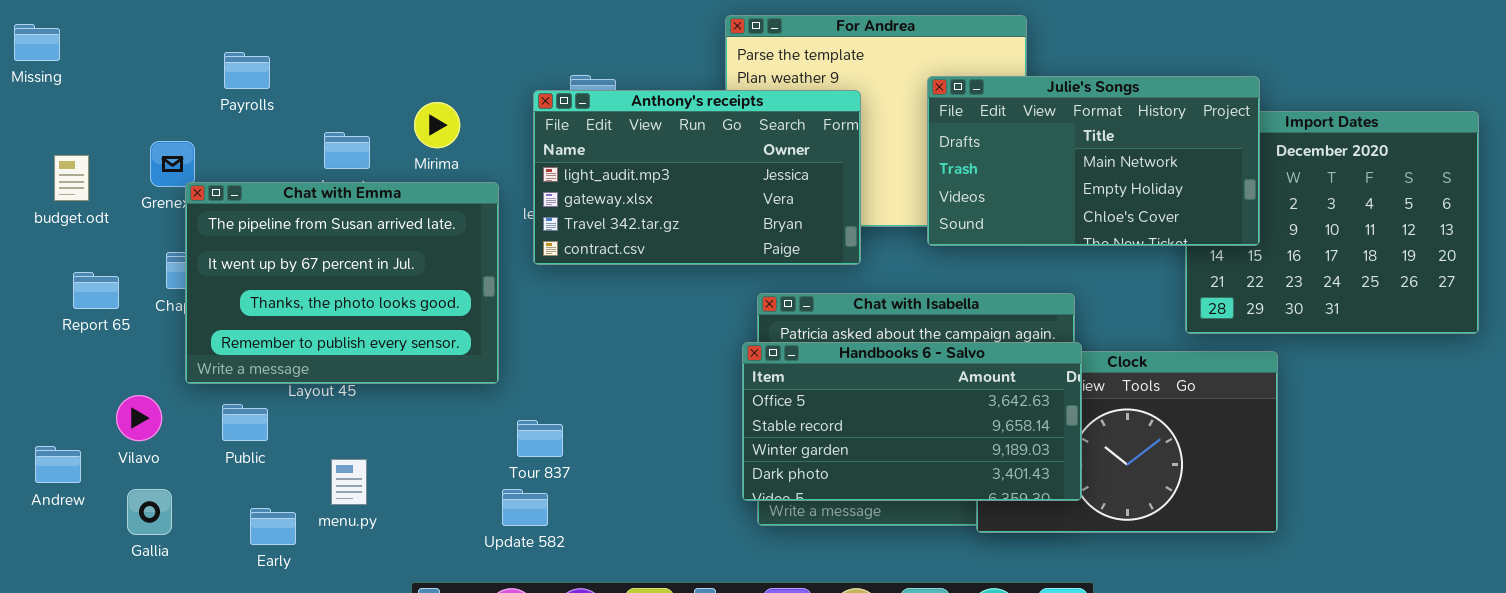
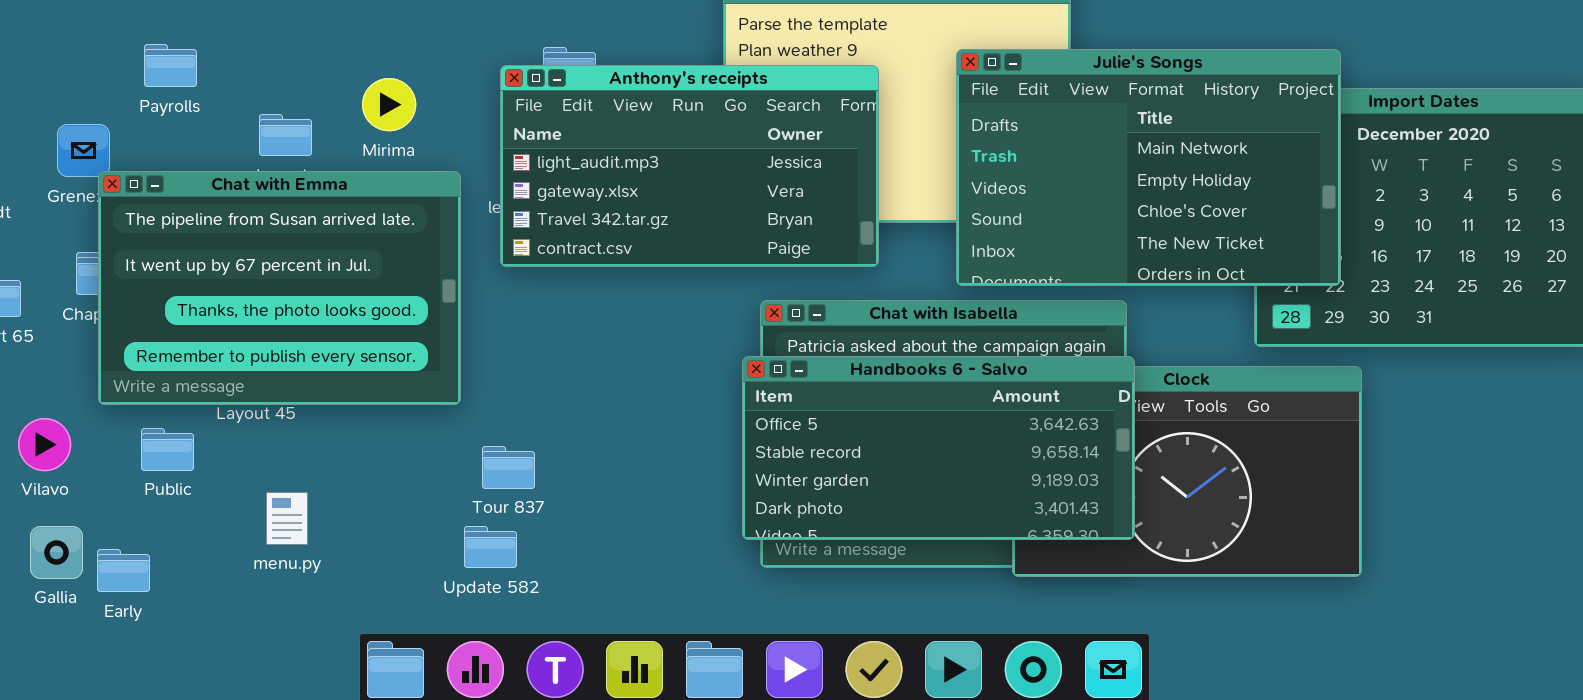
Payrolls: [224,52,270,89] -> [144,44,197,87], moved
Julie's Songs: [927,76,1260,246] -> [956,49,1341,286], resized
Early: [250,508,296,545] -> [97,549,150,592], moved

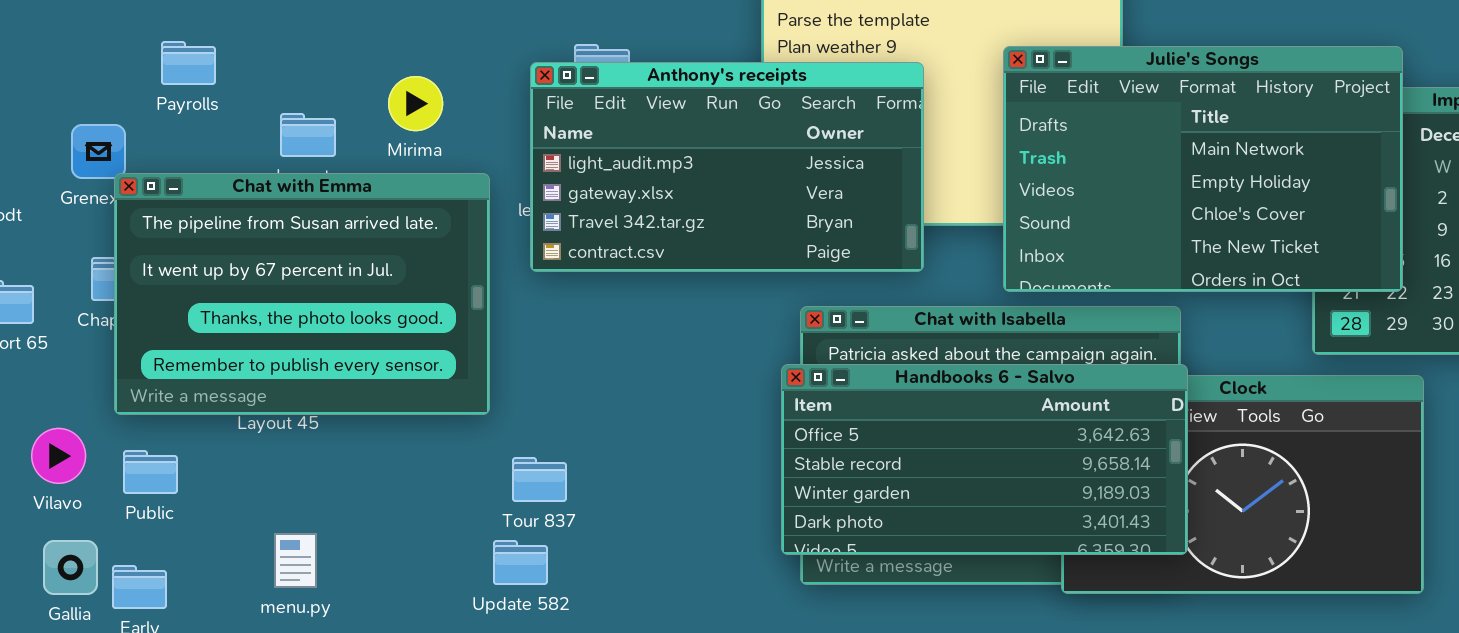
Public: [141,428,194,471] -> [123,450,178,494], moved
menu.py: [266,492,308,545] -> [274,533,317,588], moved

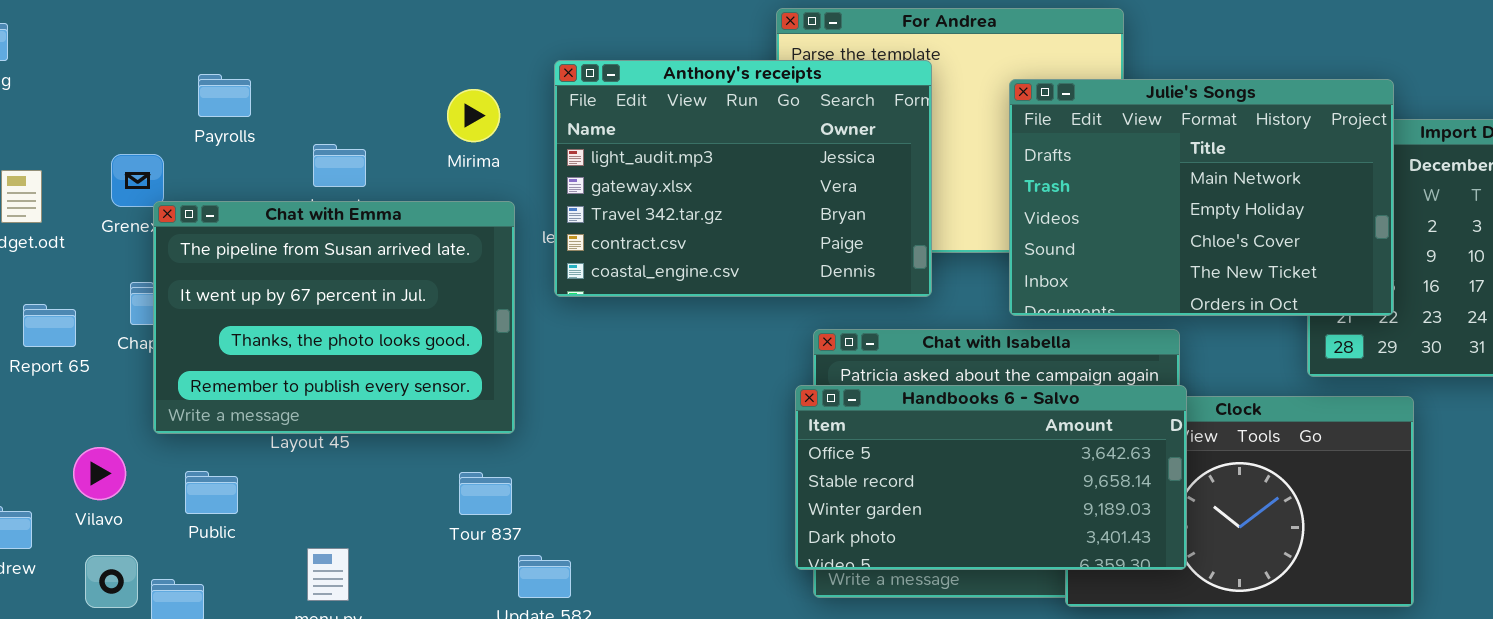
Anthony's receipts: [530,62,924,272] -> [554,60,932,297], resized
Mirima: [388,76,443,131] -> [447,89,500,142], moved
Public: [123,450,178,494] -> [185,471,238,514], moved
Tour 837: [512,457,567,502] -> [459,472,512,515], moved

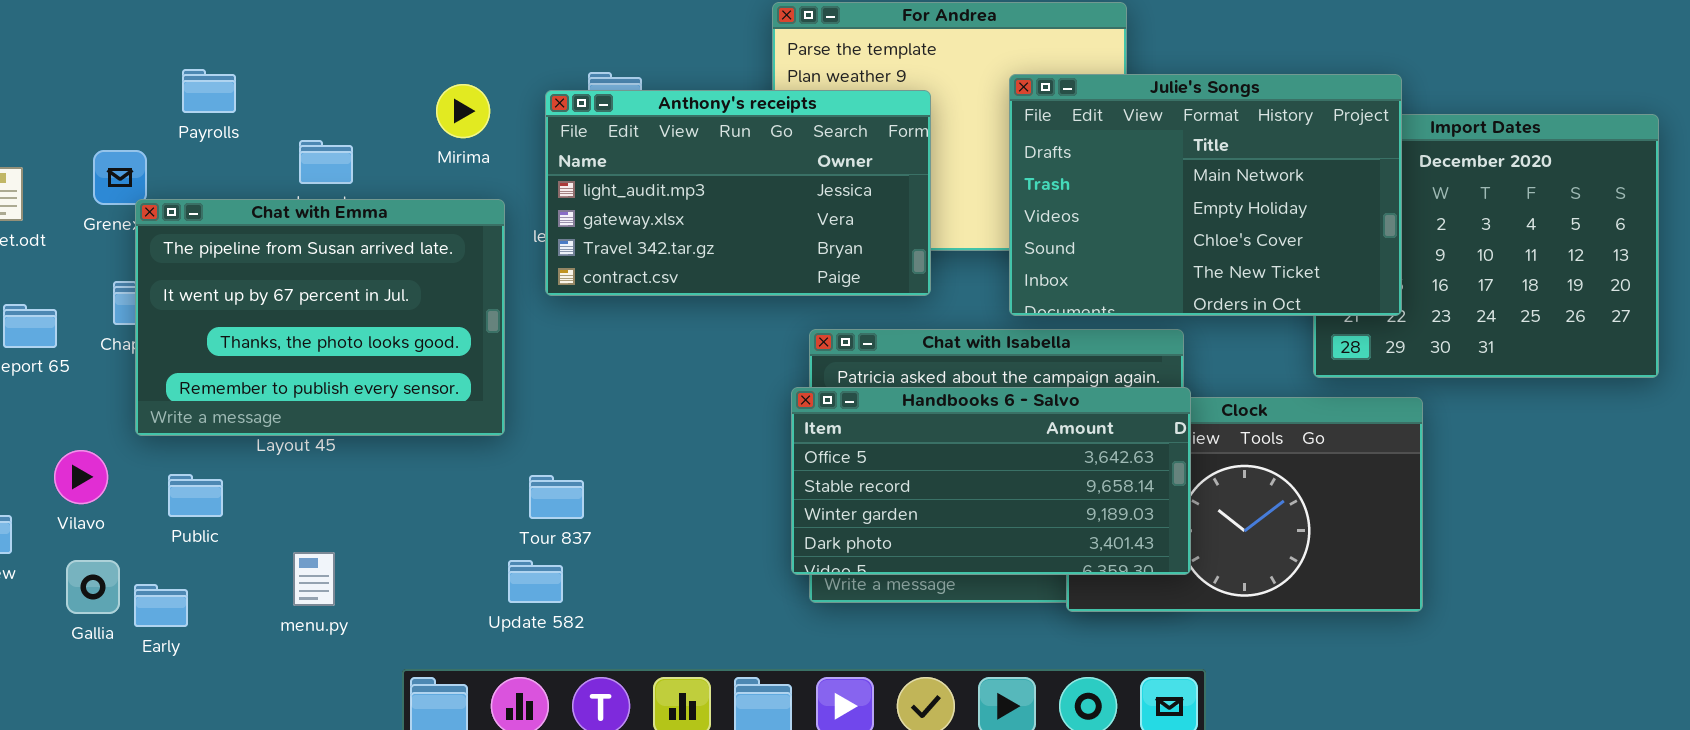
Anthony's receipts: [554,60,932,297] -> [545,90,931,296], resized
Tour 837: [459,472,512,515] -> [529,475,584,519], moved

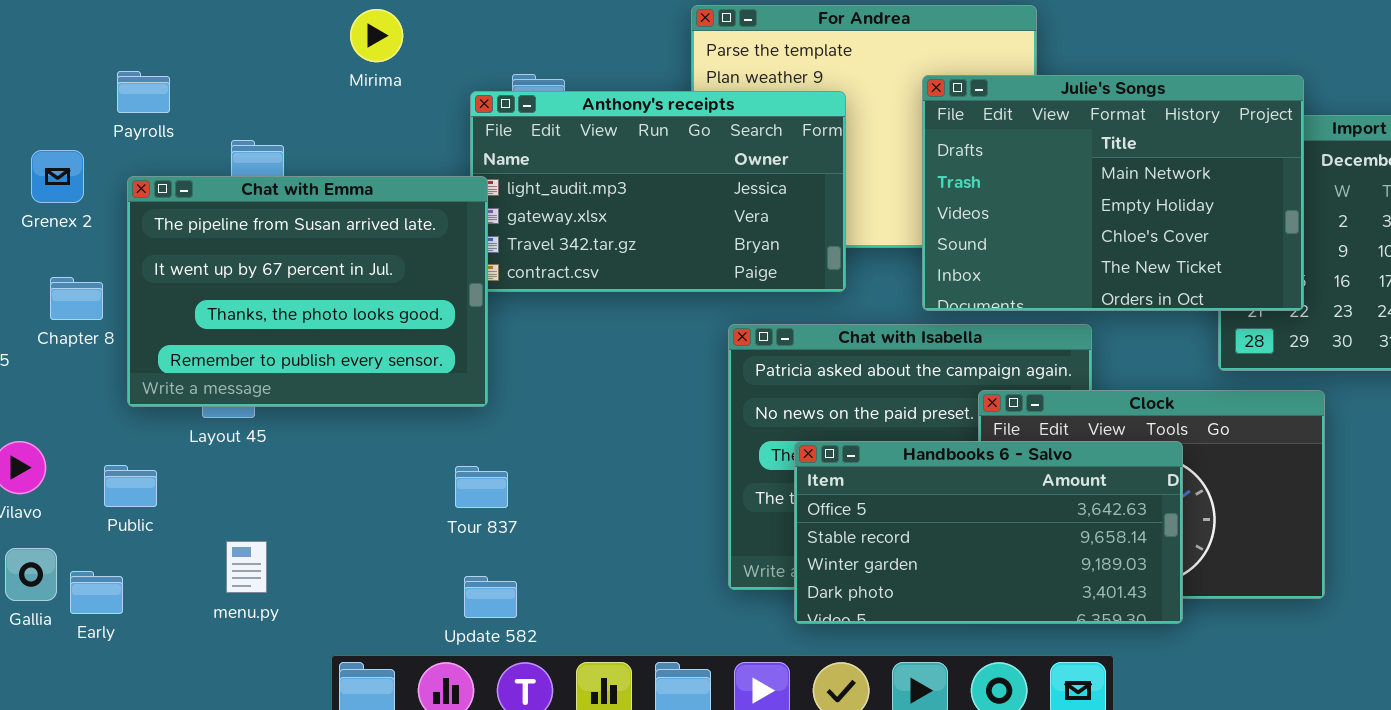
Mirima: [436,84,490,138] -> [350,9,403,62], moved
Chat with Emma: [135,199,505,436] -> [127,176,488,407], moved
Handbooks 6 - Salvo: [791,387,1191,575] -> [794,441,1183,624], moved
Update 582: [508,560,563,603] -> [464,576,517,618], moved

